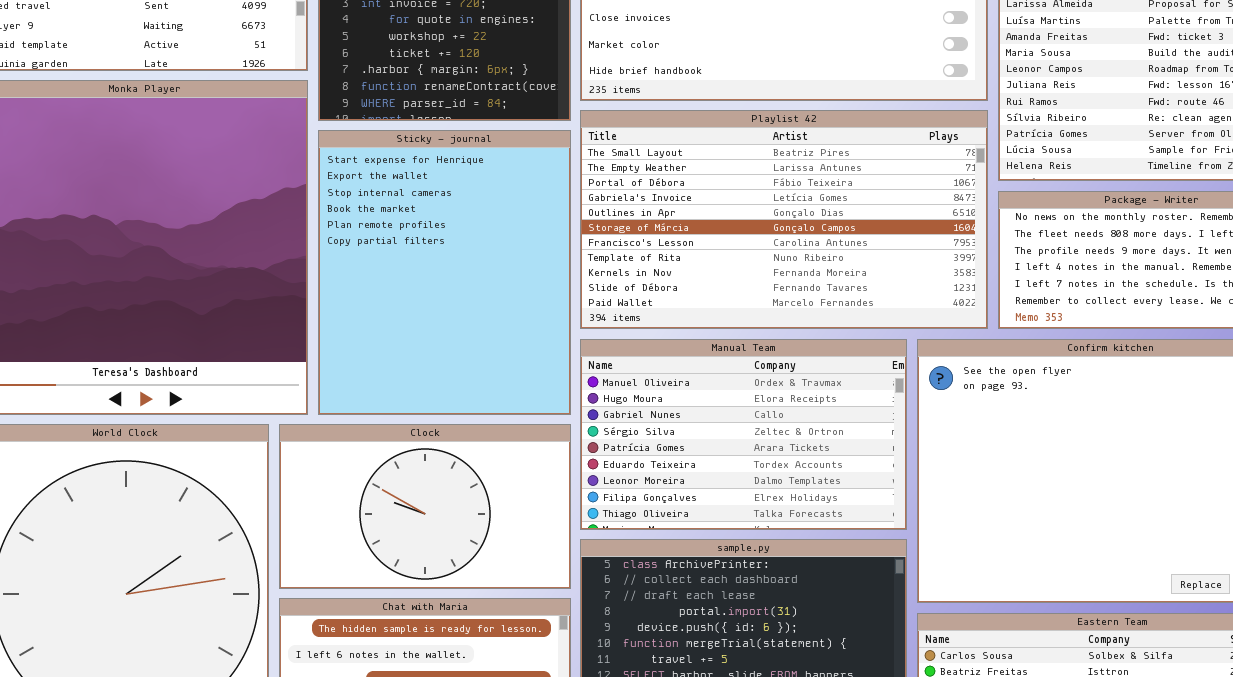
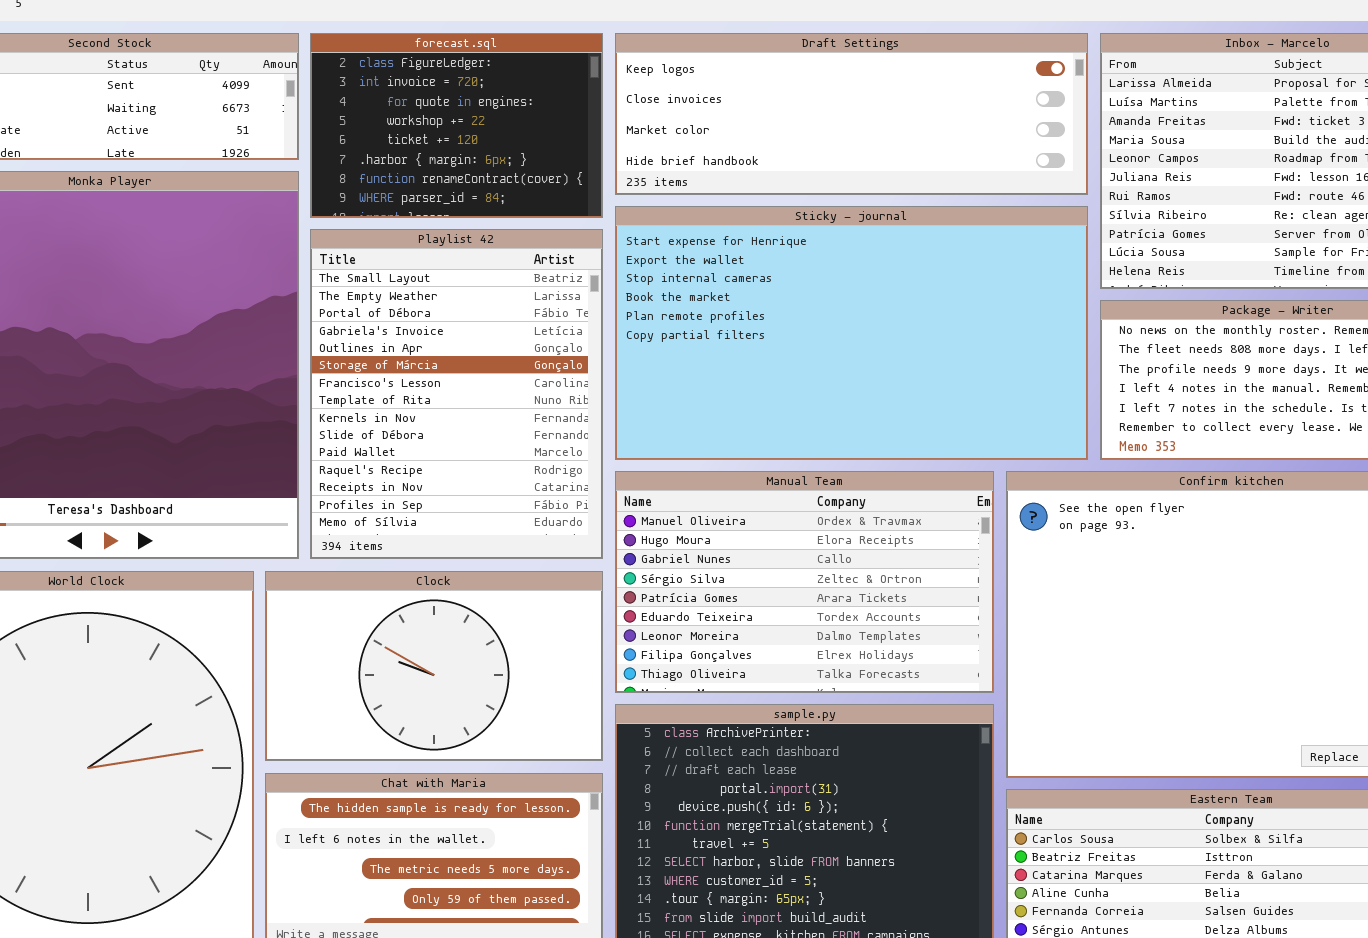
Playlist 42: [580,110,988,329] -> [310,229,603,559], moved, resized
Sticky - journal: [318,130,571,415] -> [615,206,1088,460], moved, resized

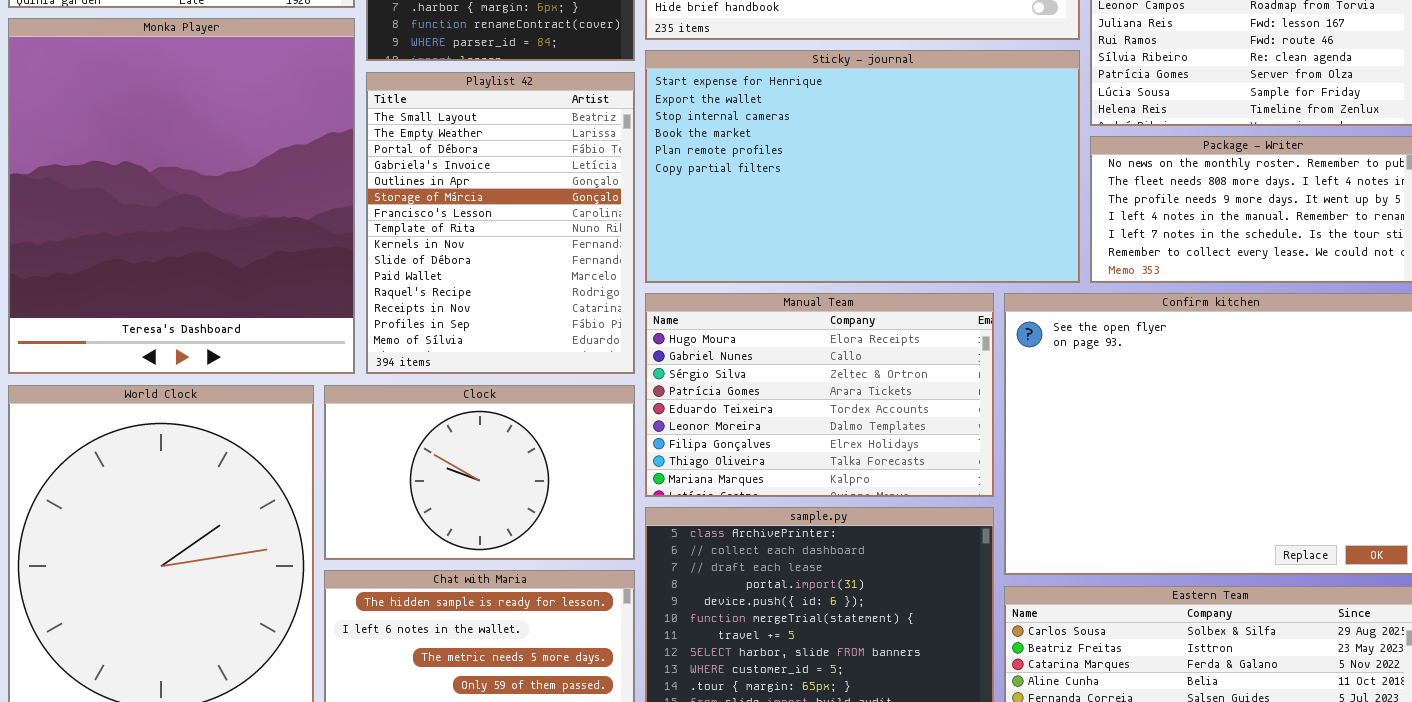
Manual Team: [615,471,994,693] -> [645,293,994,497], scrolled down 1 row

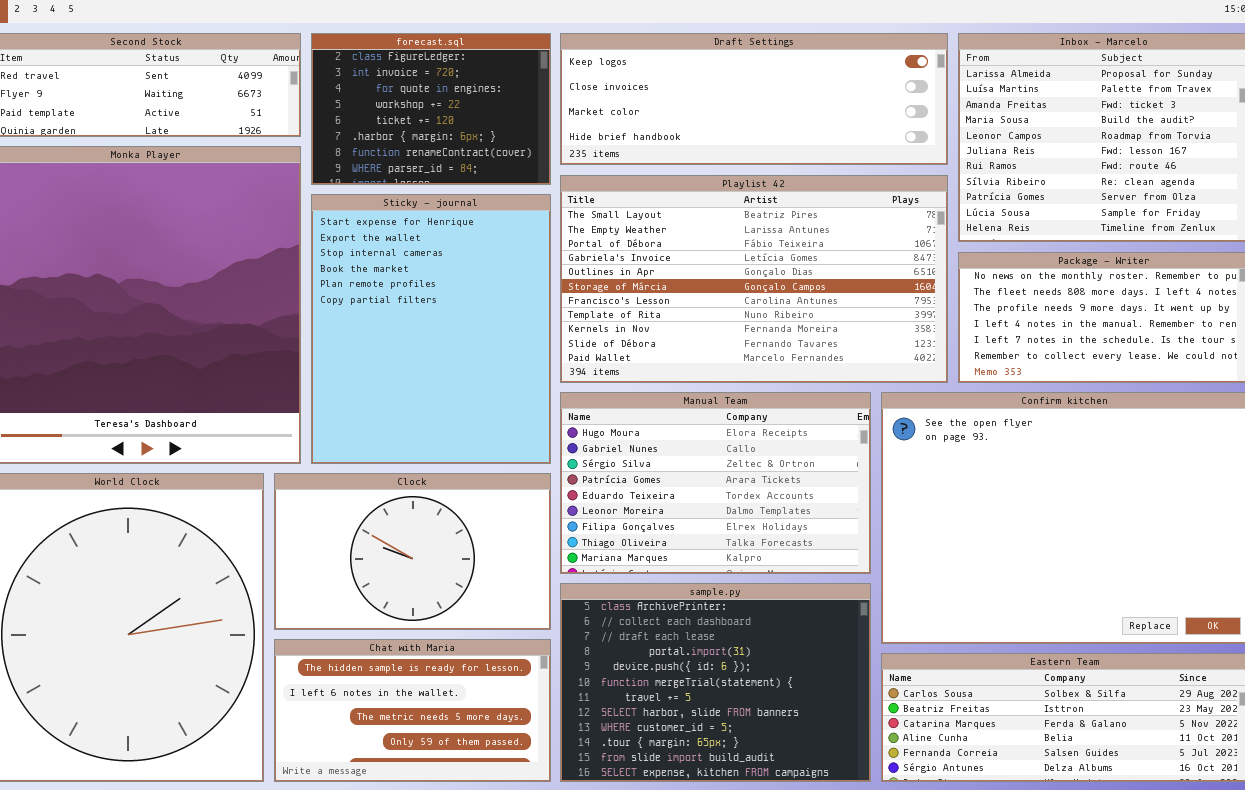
Sticky - journal: [645,50,1080,283] -> [311,194,551,464], moved, resized
Playlist 42: [366,72,635,374] -> [560,175,948,383], moved, resized

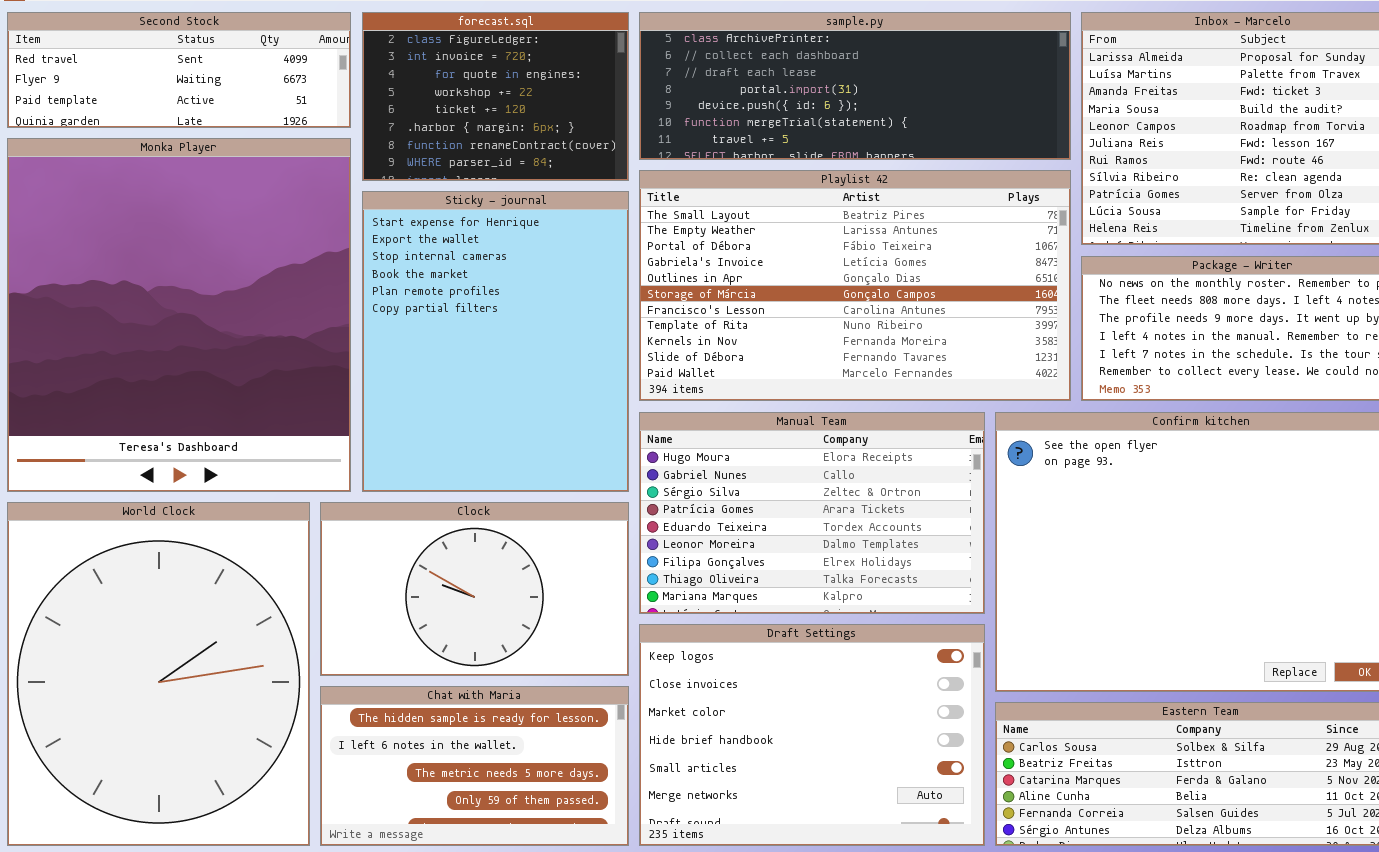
Draft Settings: [560,33,948,165] -> [639,624,985,846], moved, resized
sample.py: [560,583,871,782] -> [639,12,1071,160], moved, resized

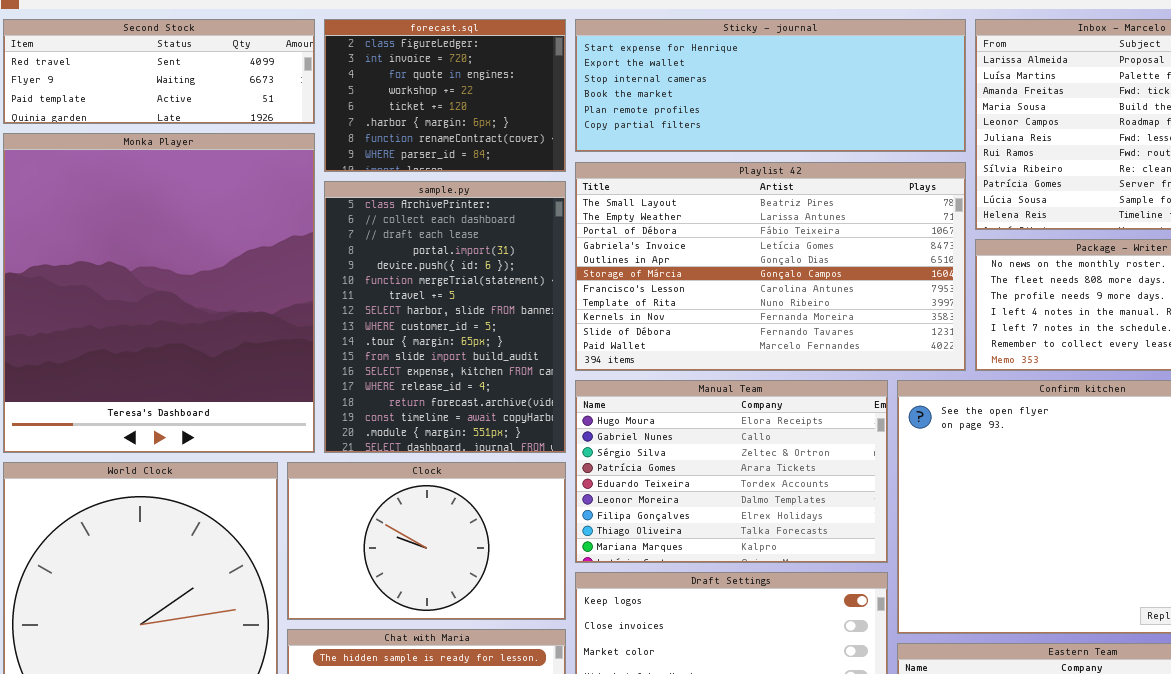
sample.py: [639,12,1071,160] -> [324,181,566,453], moved, resized
Sticky - journal: [362,191,629,492] -> [575,19,966,152], moved, resized

